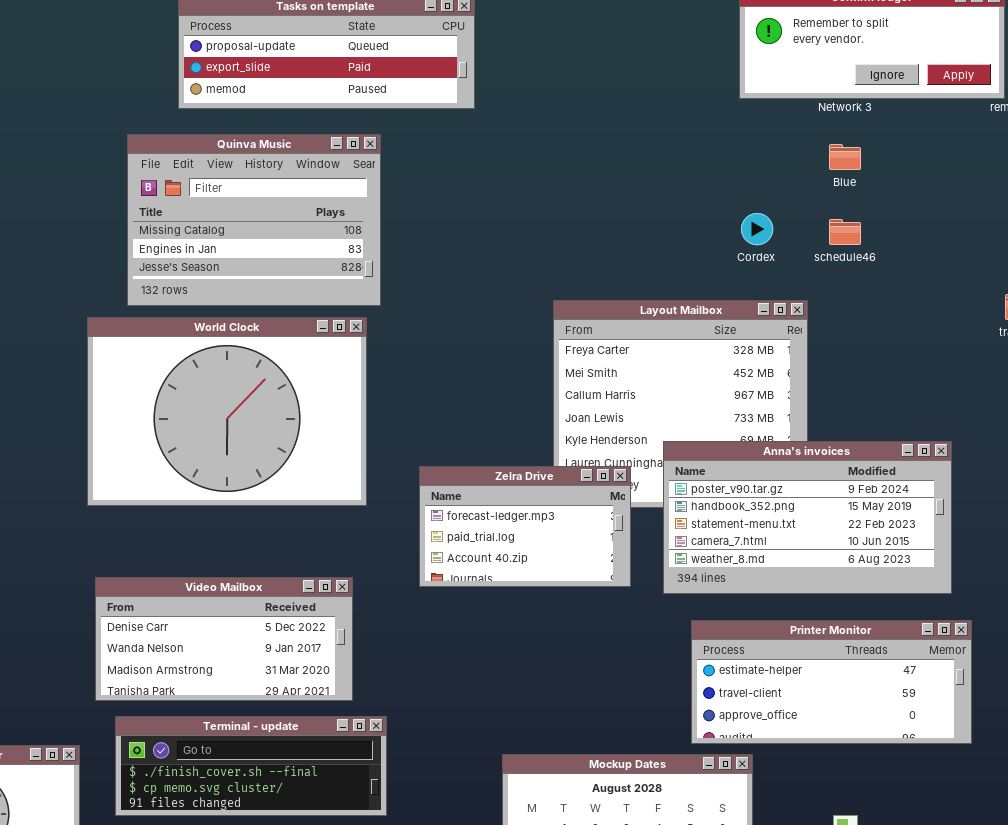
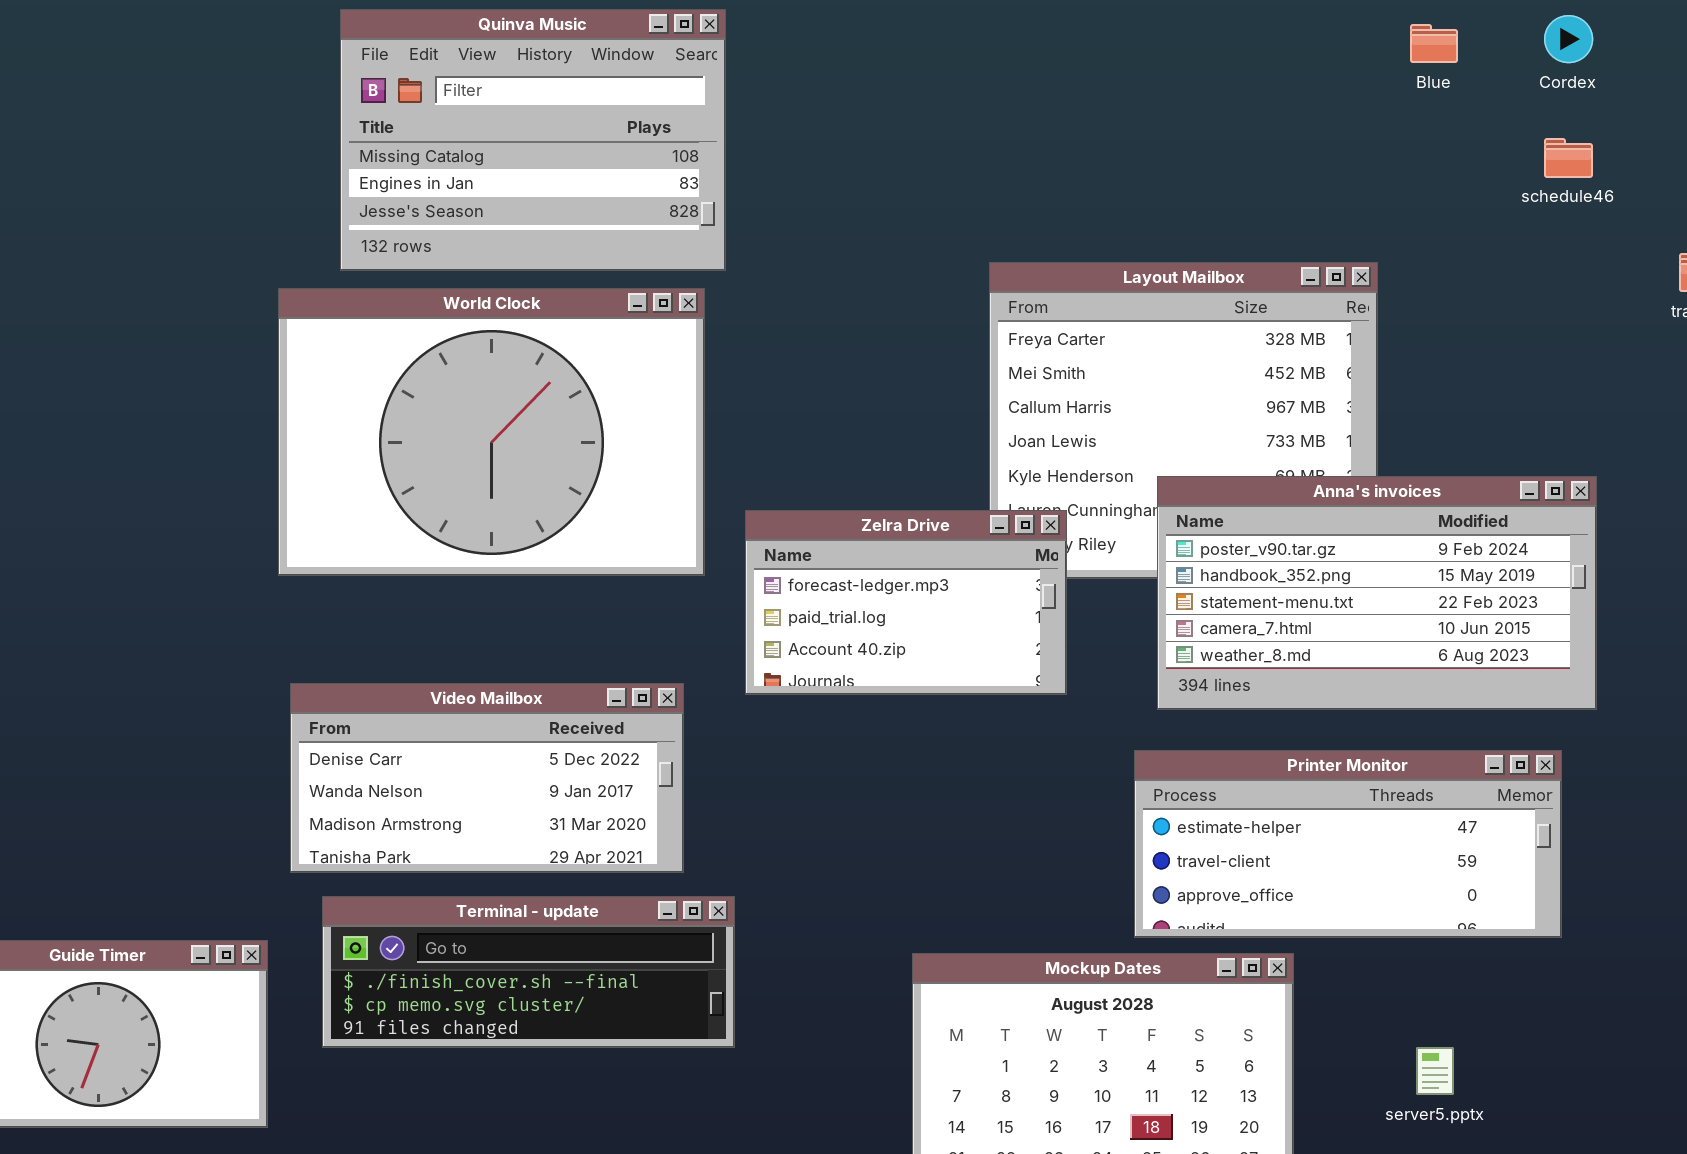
Cordex: [741,213,773,245] -> [1544,15,1593,63], moved
schedule46: [829,219,861,245] -> [1544,138,1593,178], moved
Zelra Drive: [419,466,631,587] -> [745,510,1067,695], moved
Printer Monitor: [691,620,972,744] -> [1134,750,1562,938], moved

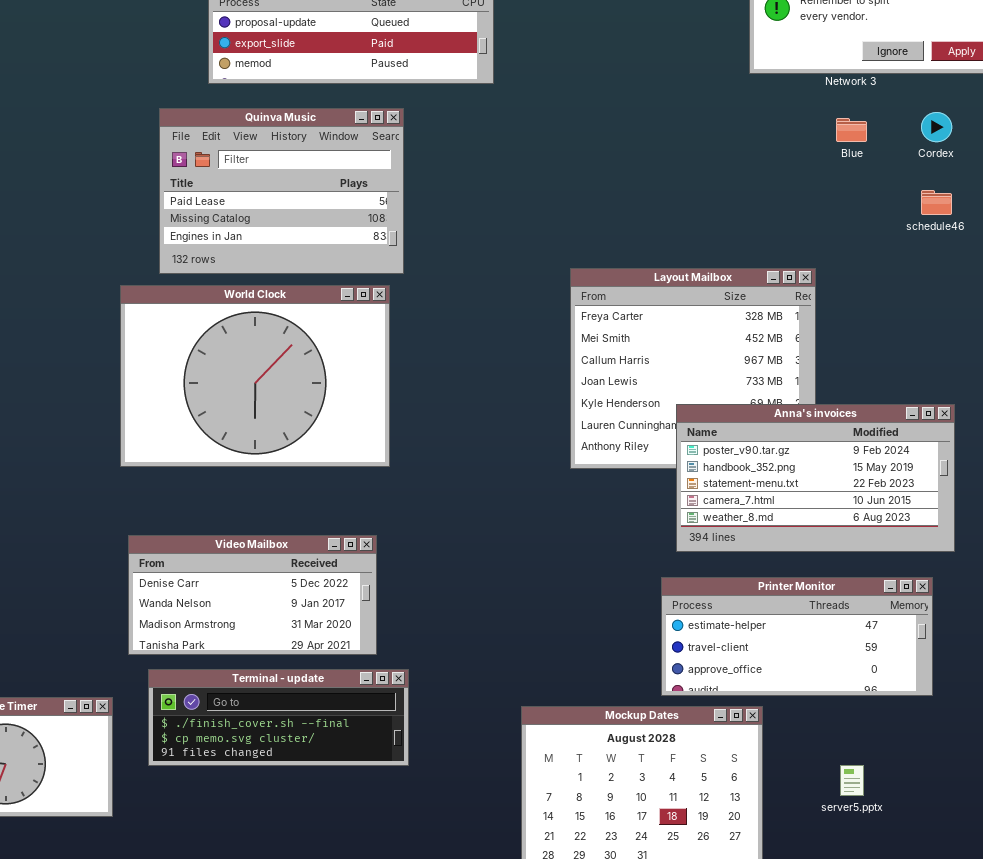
Quinva Music: [340,9,726,271] -> [159,108,404,274], scrolled up 1 row
Zelra Drive: [745,510,1067,695] -> none, closed

